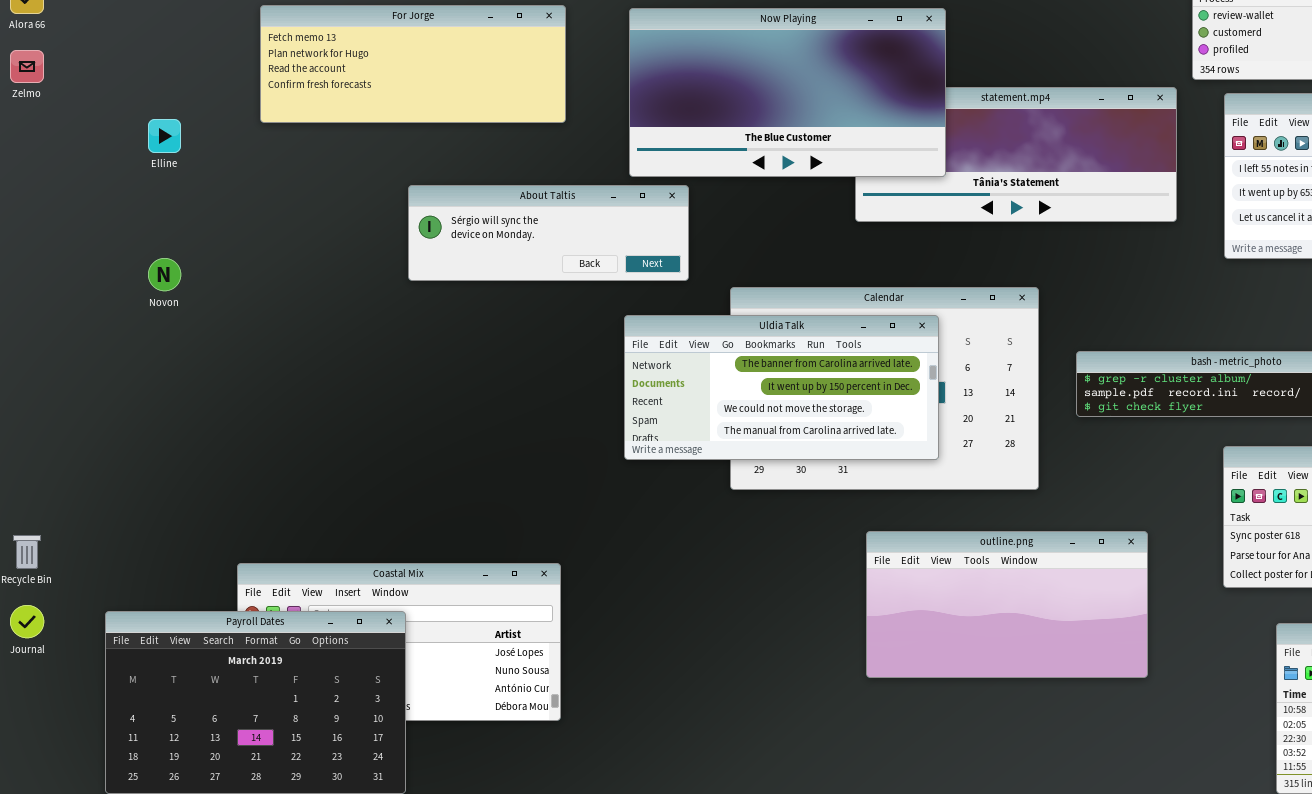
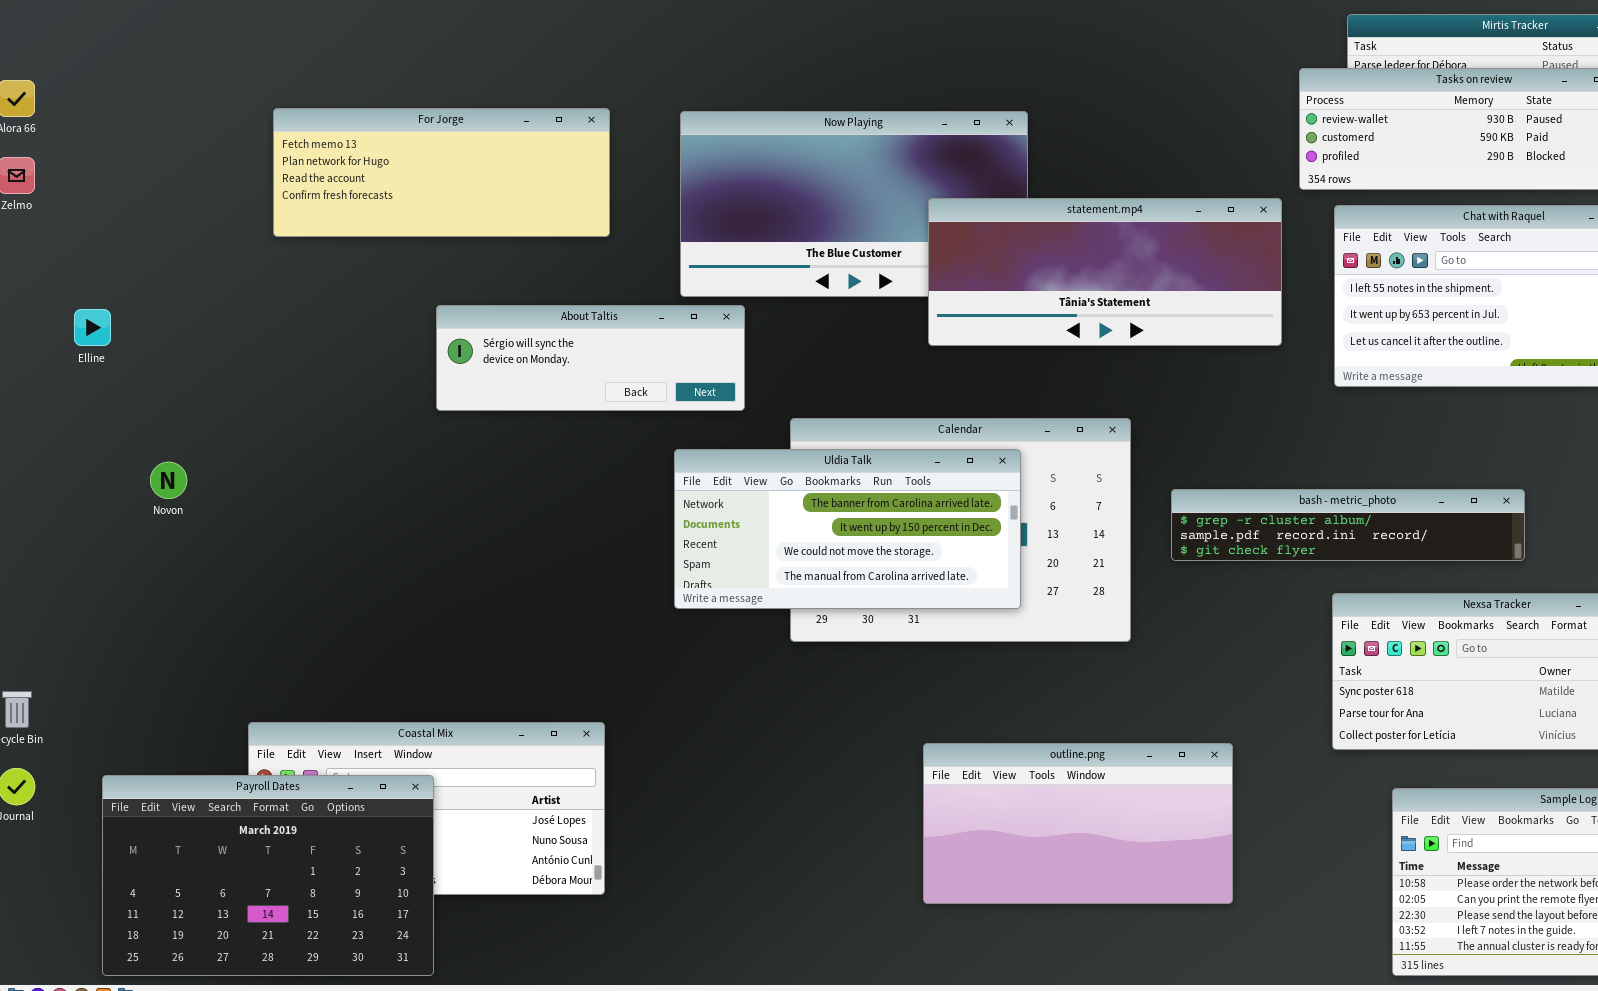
statement.mp4: [855,87,1177,222] -> [928,198,1282,346], raised
Elline: [148,119,181,153] -> [74,309,111,346], moved
Novon: [148,258,181,291] -> [150,462,187,499], moved
outline.png: [866,531,1148,678] -> [923,743,1233,904], moved

